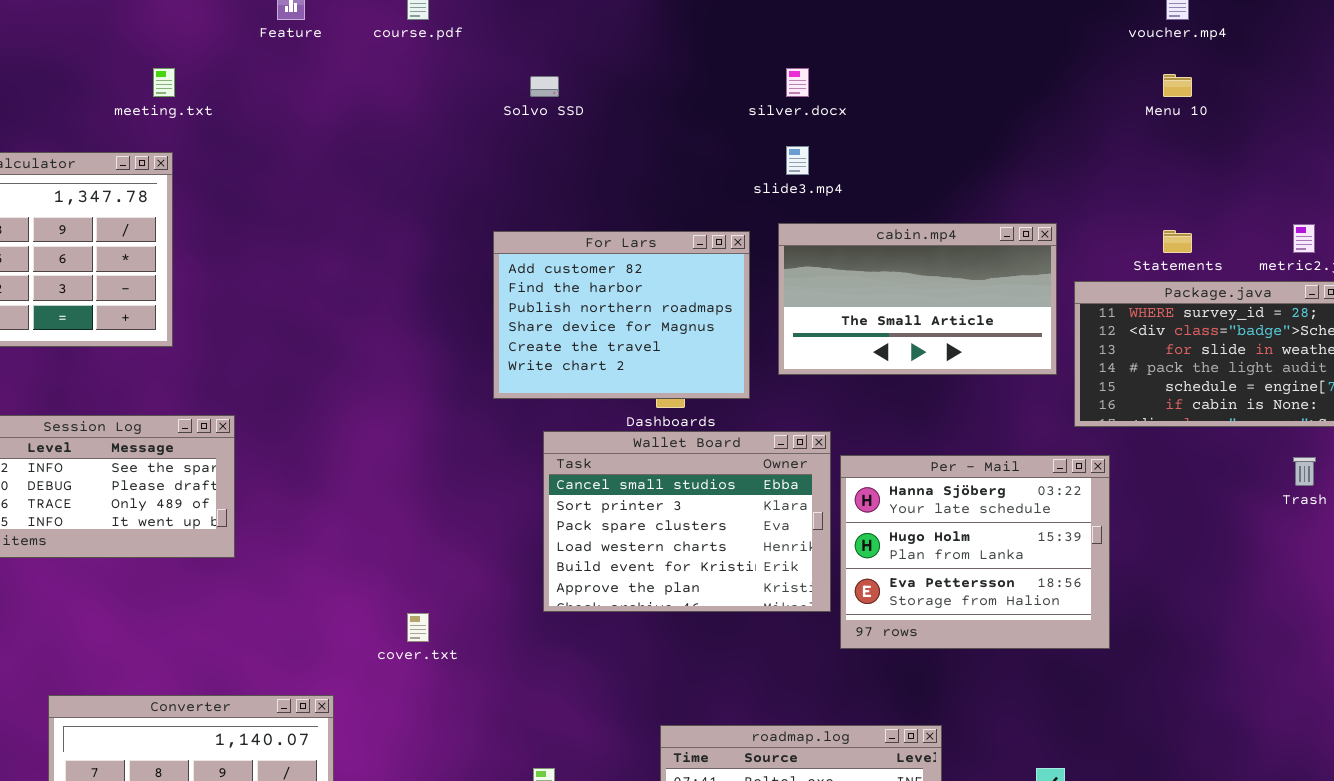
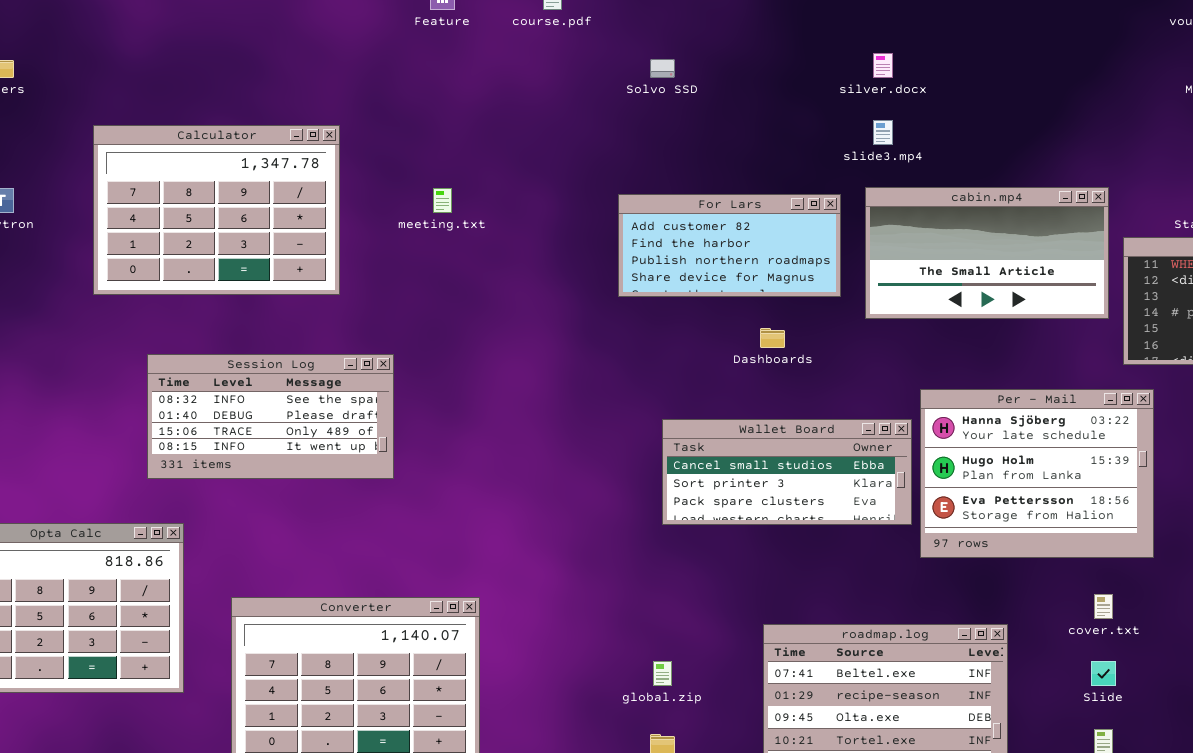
meeting.txt: [153,68,175,97] -> [433,188,452,213], moved
For Lars: [493,231,750,399] -> [618,194,841,297], resized
Wallet Board: [543,431,831,612] -> [662,419,912,525], resized
cover.txt: [407,613,429,642] -> [1094,594,1113,619], moved

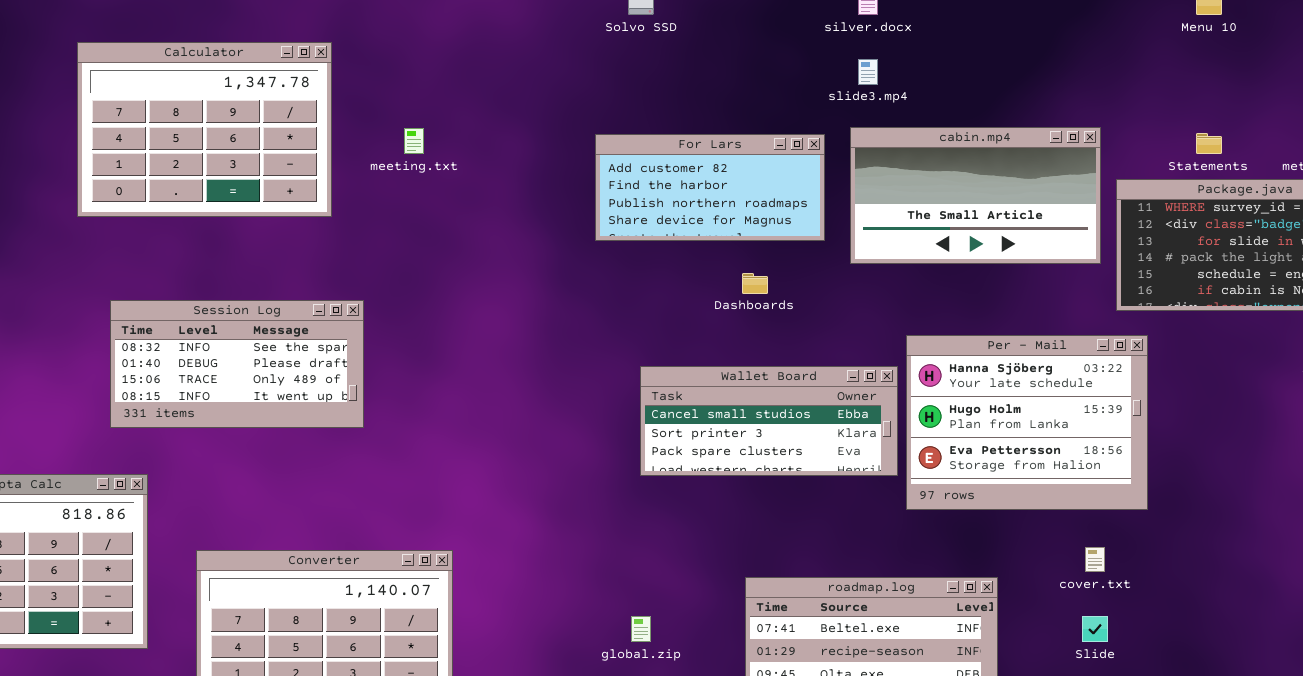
Calculator: [93,125,340,295] -> [77,42,332,217], moved

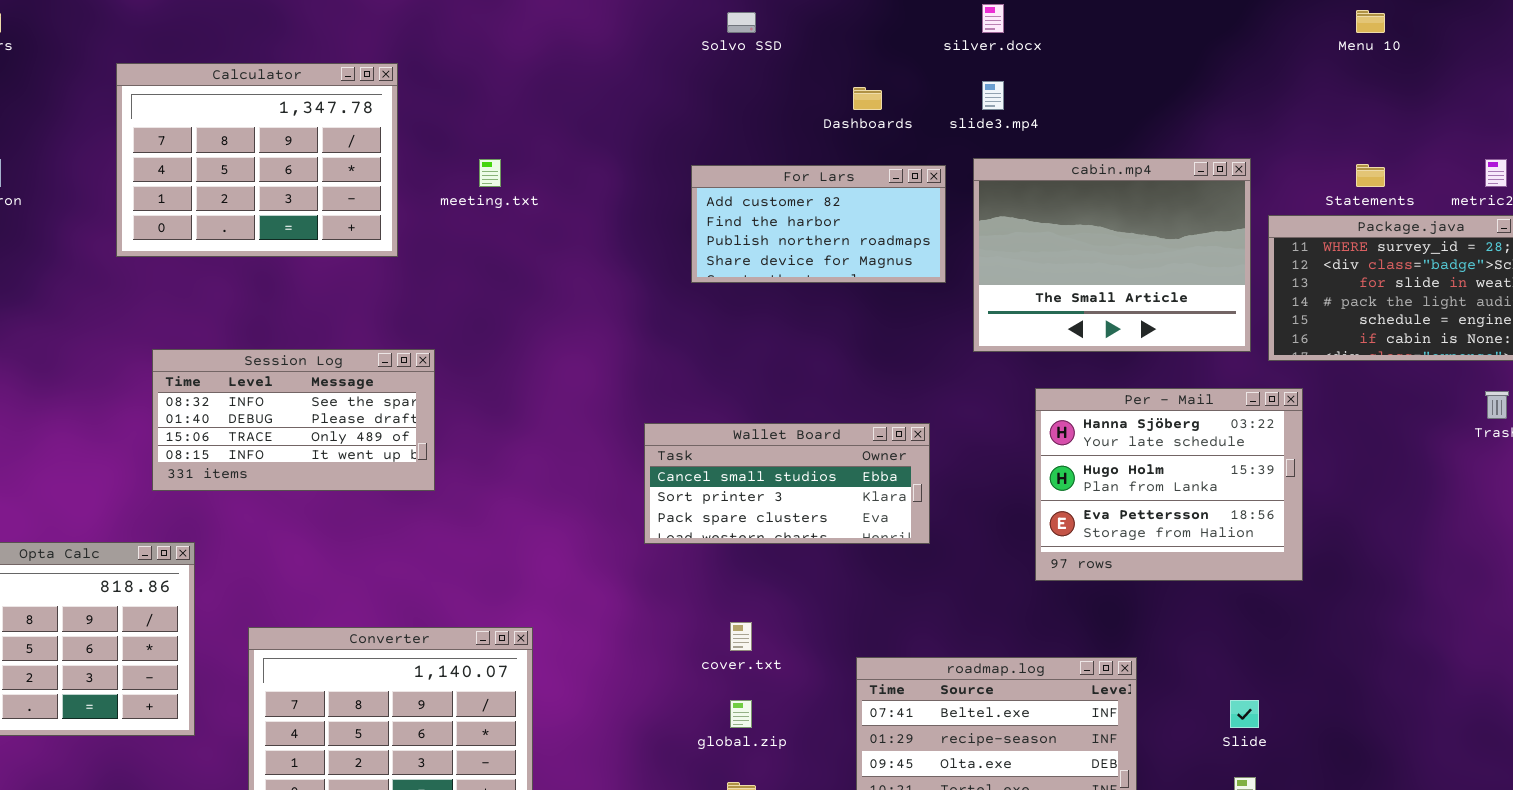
cabin.mp4: [850,127,1101,264] -> [973,158,1251,352], resized
Dashboards: [742,273,768,294] -> [853,87,882,110], moved
Wallet Board: [640,366,898,476] -> [644,423,930,544], moved
cover.txt: [1085,547,1105,572] -> [730,622,752,651], moved

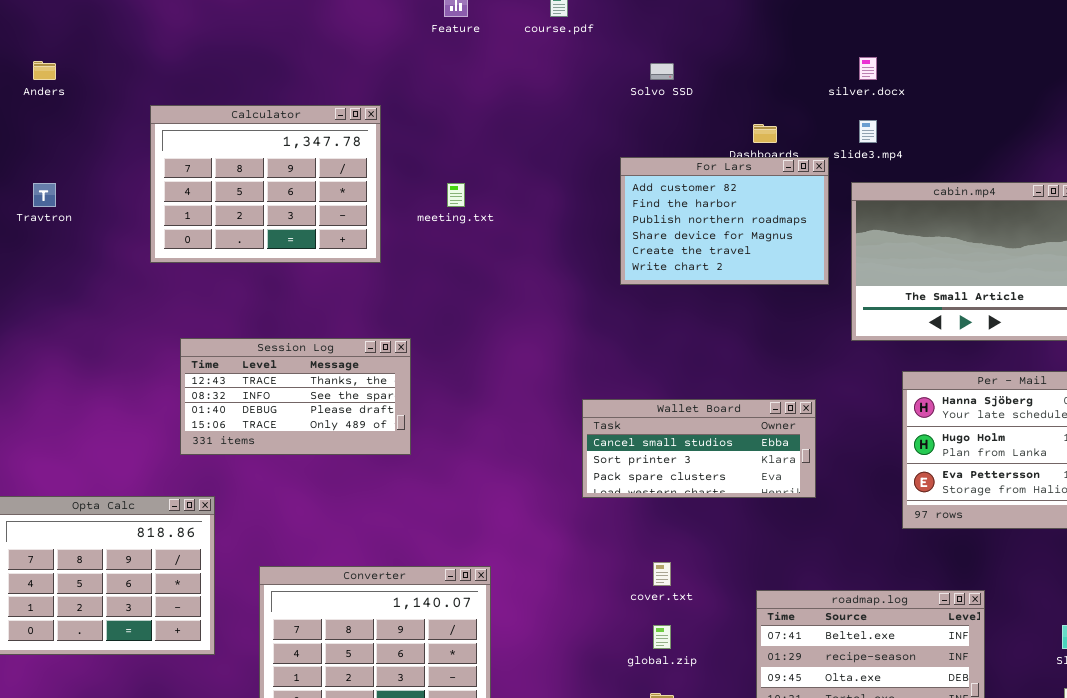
For Lars: [691,165,946,283] -> [620,157,829,285], resized
Session Log: [152,349,435,491] -> [180,338,411,455], scrolled up 1 row

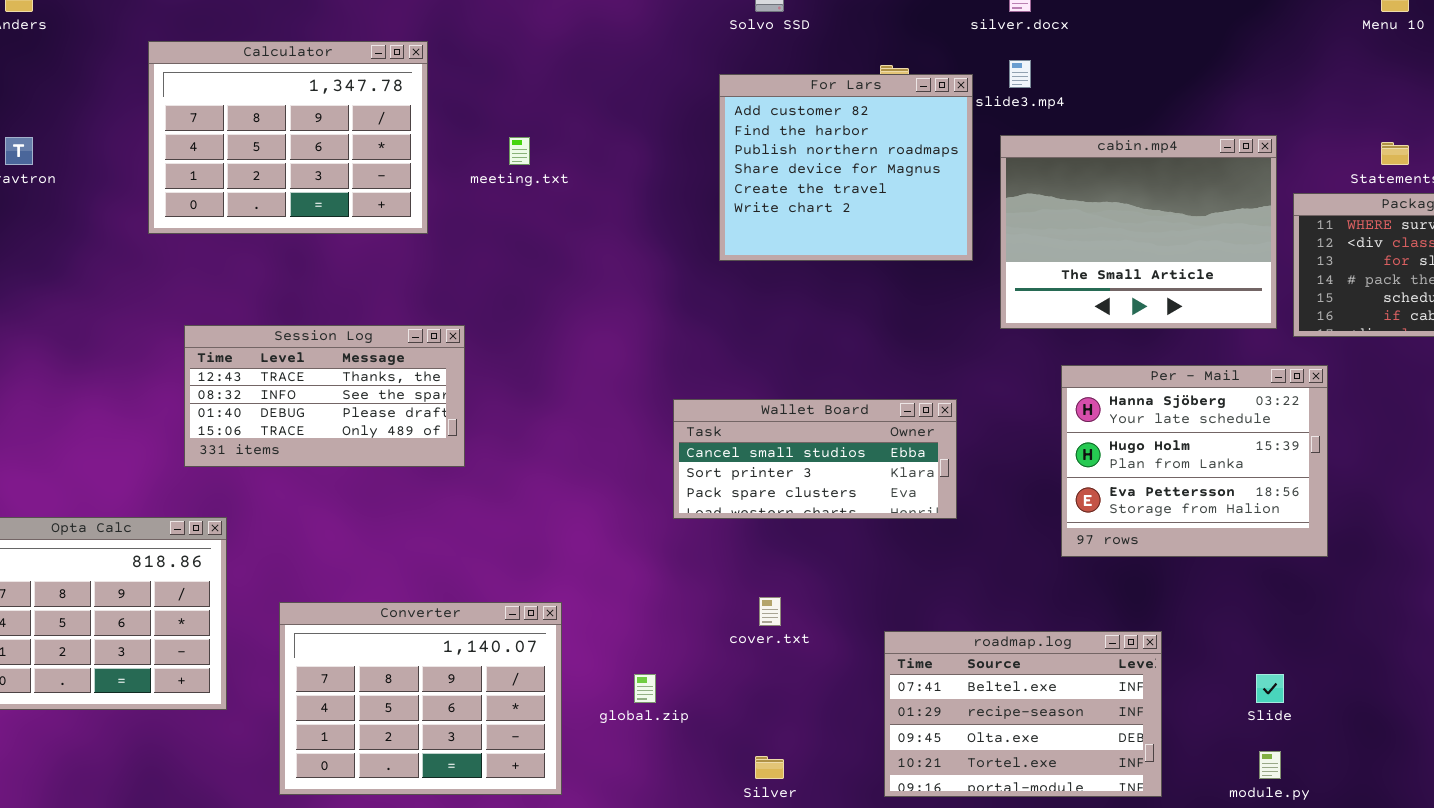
For Lars: [620,157,829,285] -> [719,74,973,261], resized
global.zip: [653,625,671,649] -> [634,674,656,703], moved

